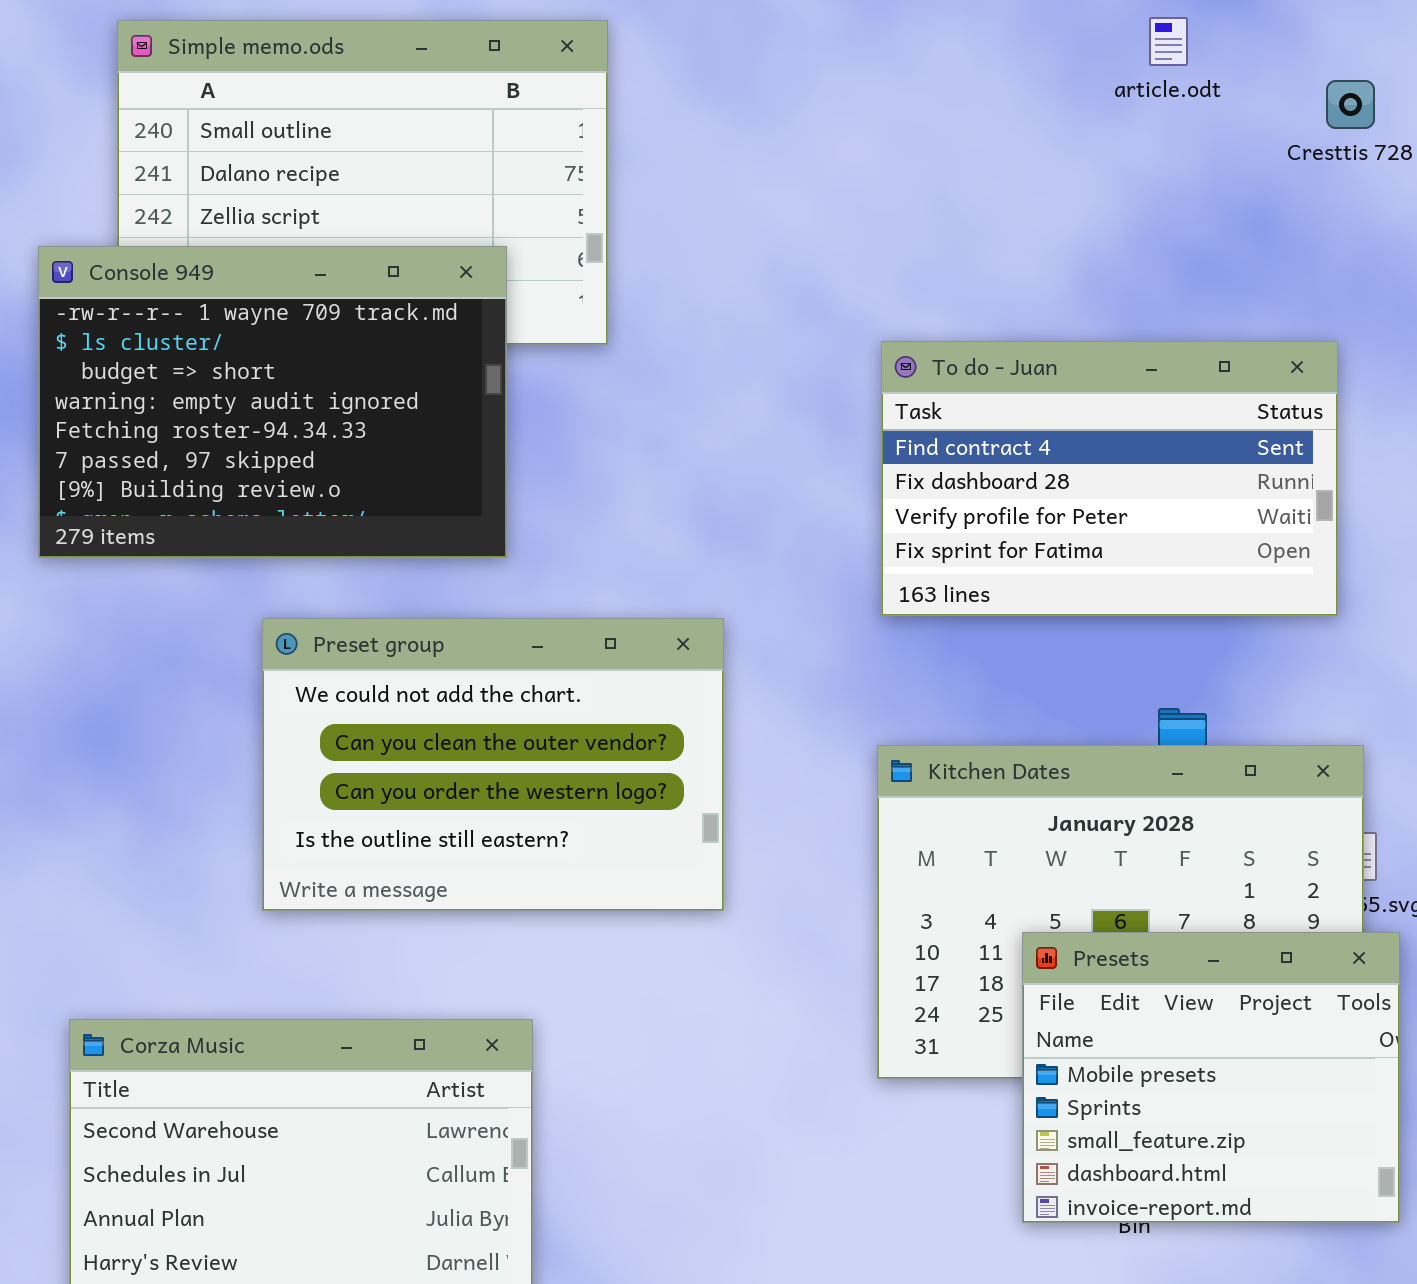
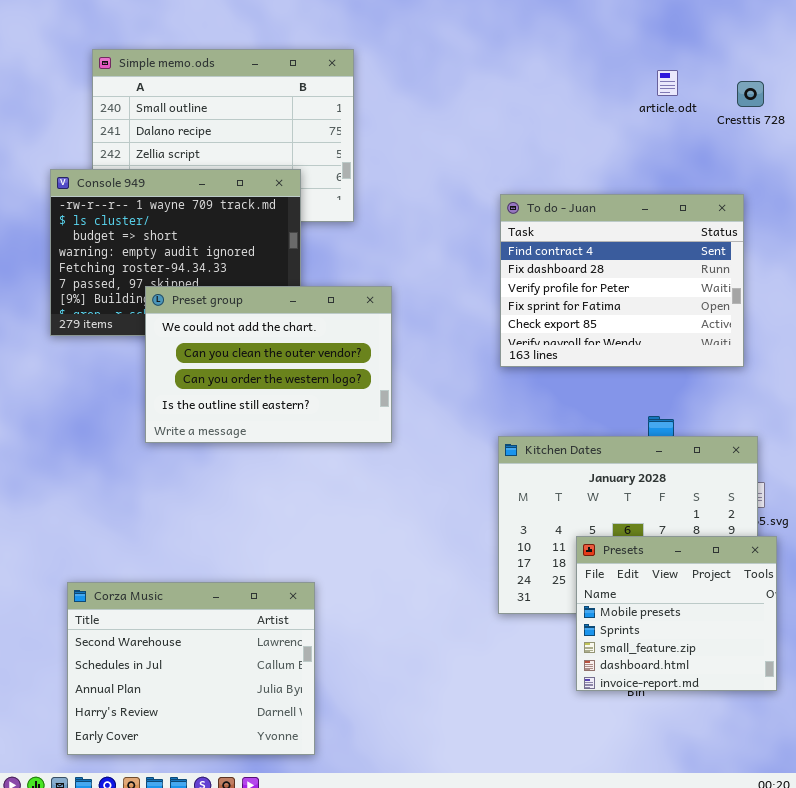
article.odt: [1149,17,1188,66] -> [657,70,678,96], moved
To do - Juan: [881,341,1338,616] -> [500,194,744,367], resized
Preset group: [262,618,724,911] -> [145,286,392,443], moved

